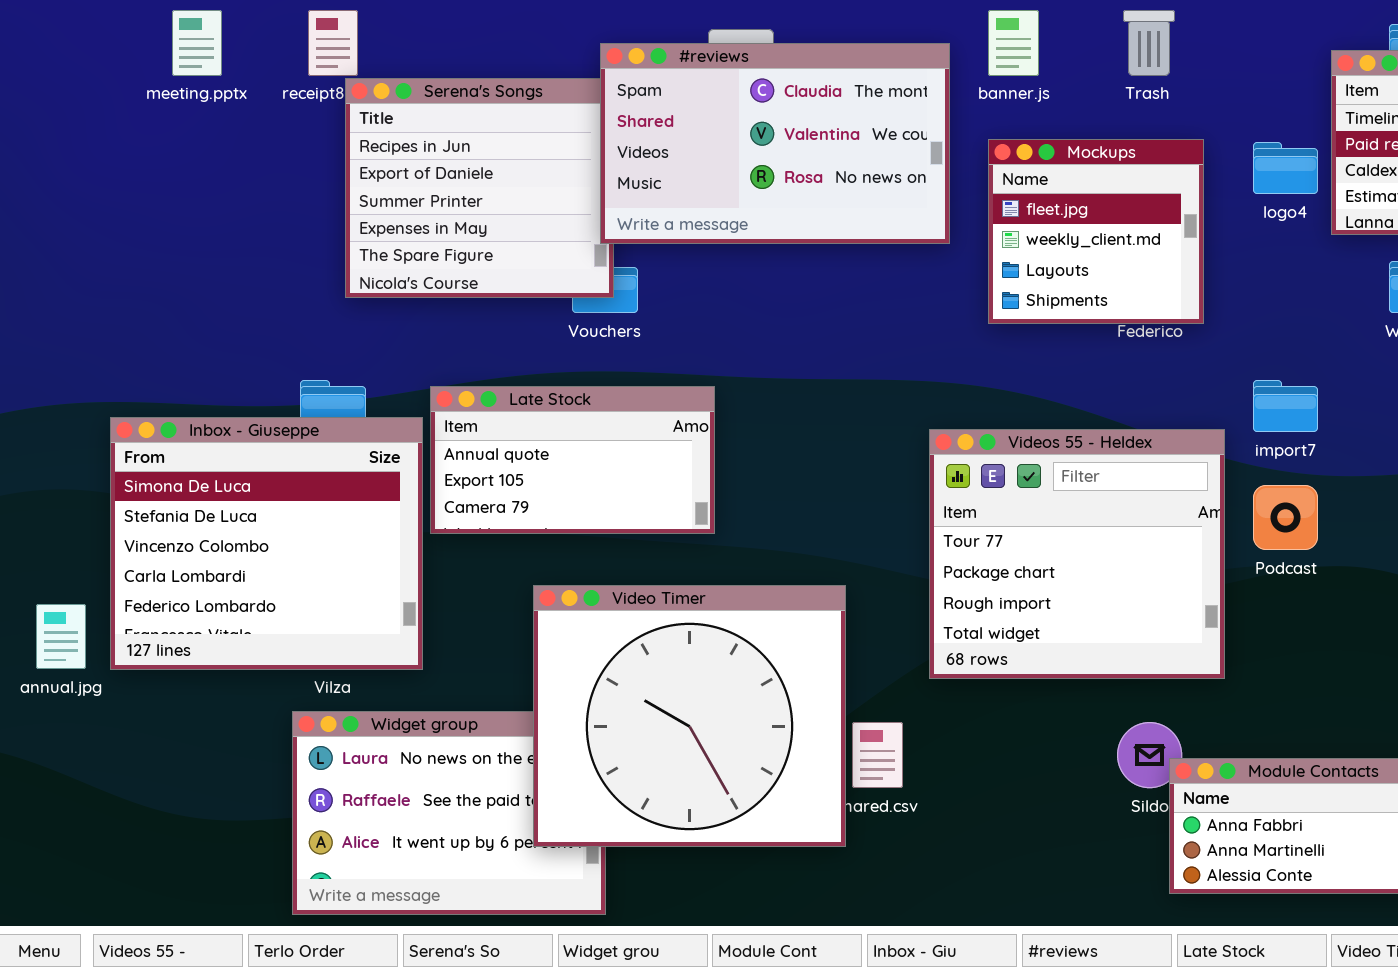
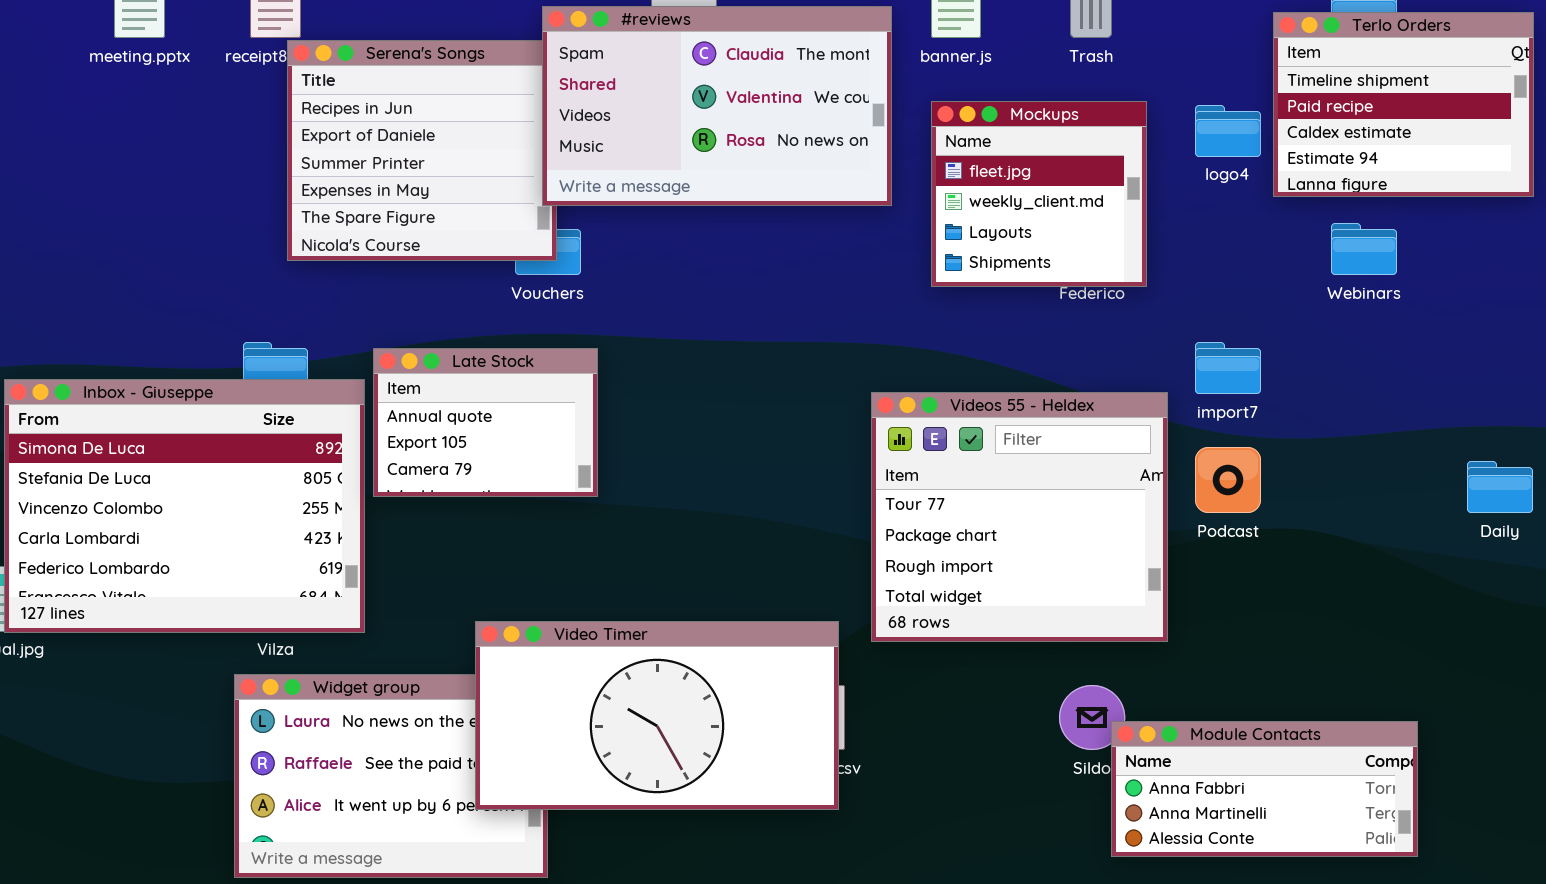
Late Stock: [430,386,715,534] -> [373,348,598,497], resized
Inbox - Giuseppe: [110,417,423,670] -> [4,379,365,633], resized
Video Timer: [533,585,846,847] -> [475,621,839,810], resized

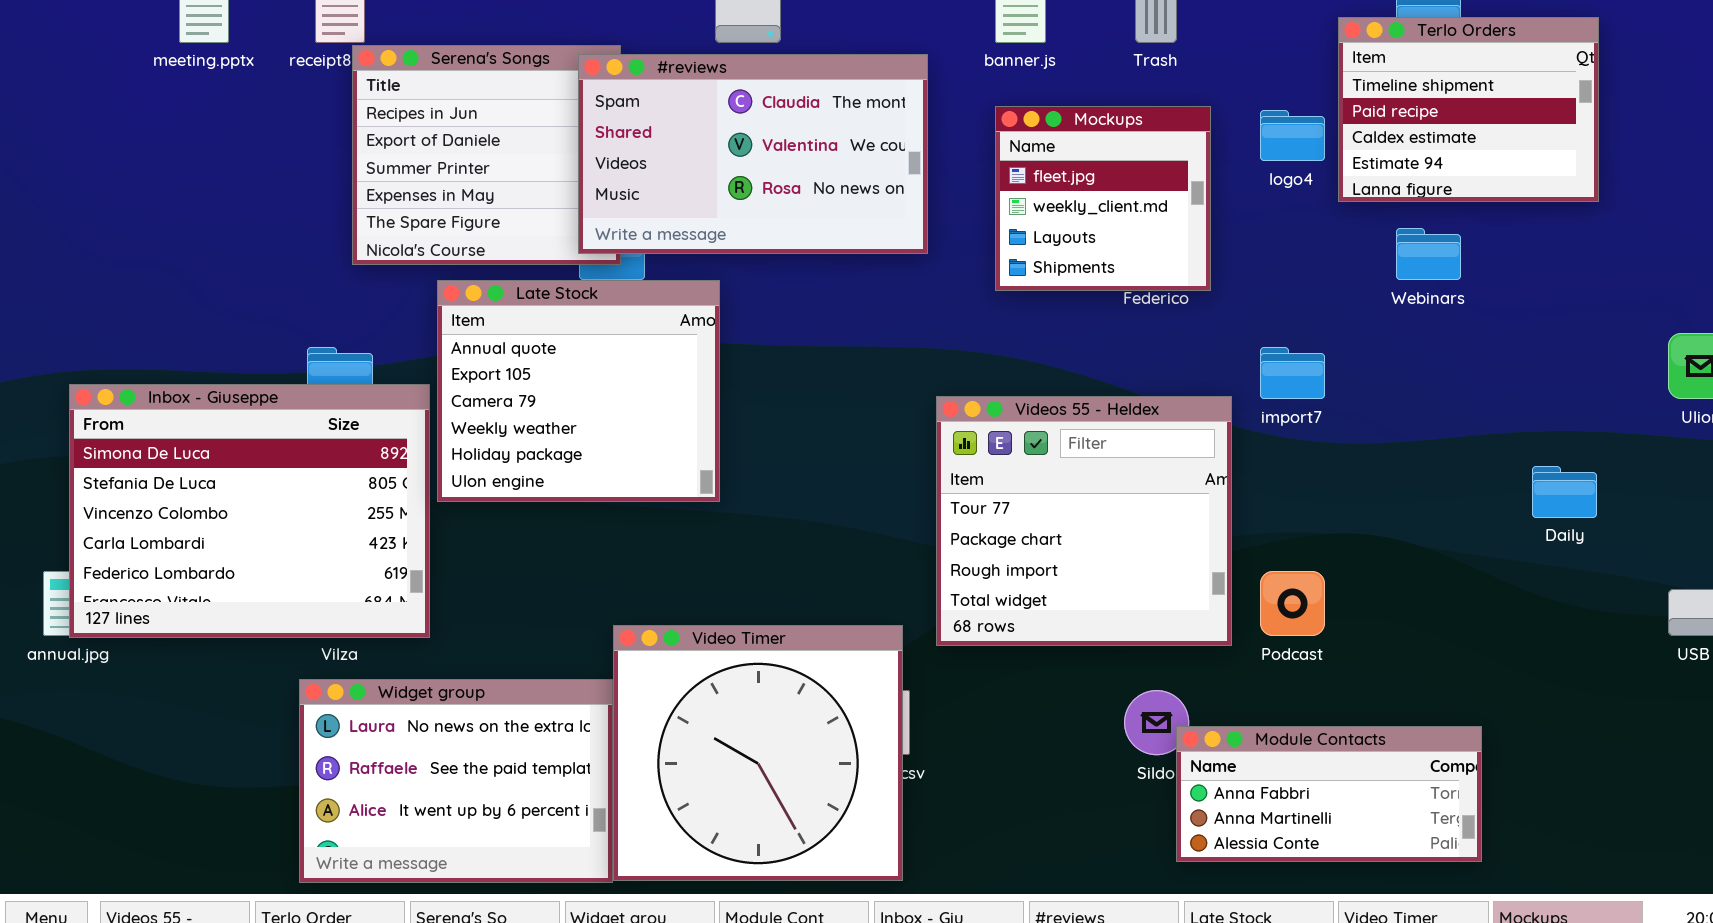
#reviews: [542,6,892,206] -> [578,54,928,254], moved
Late Stock: [373,348,598,497] -> [437,280,720,502], resized
Podcast: [1195,447,1261,513] -> [1260,571,1325,636], moved
Video Timer: [475,621,839,810] -> [613,625,903,881], resized

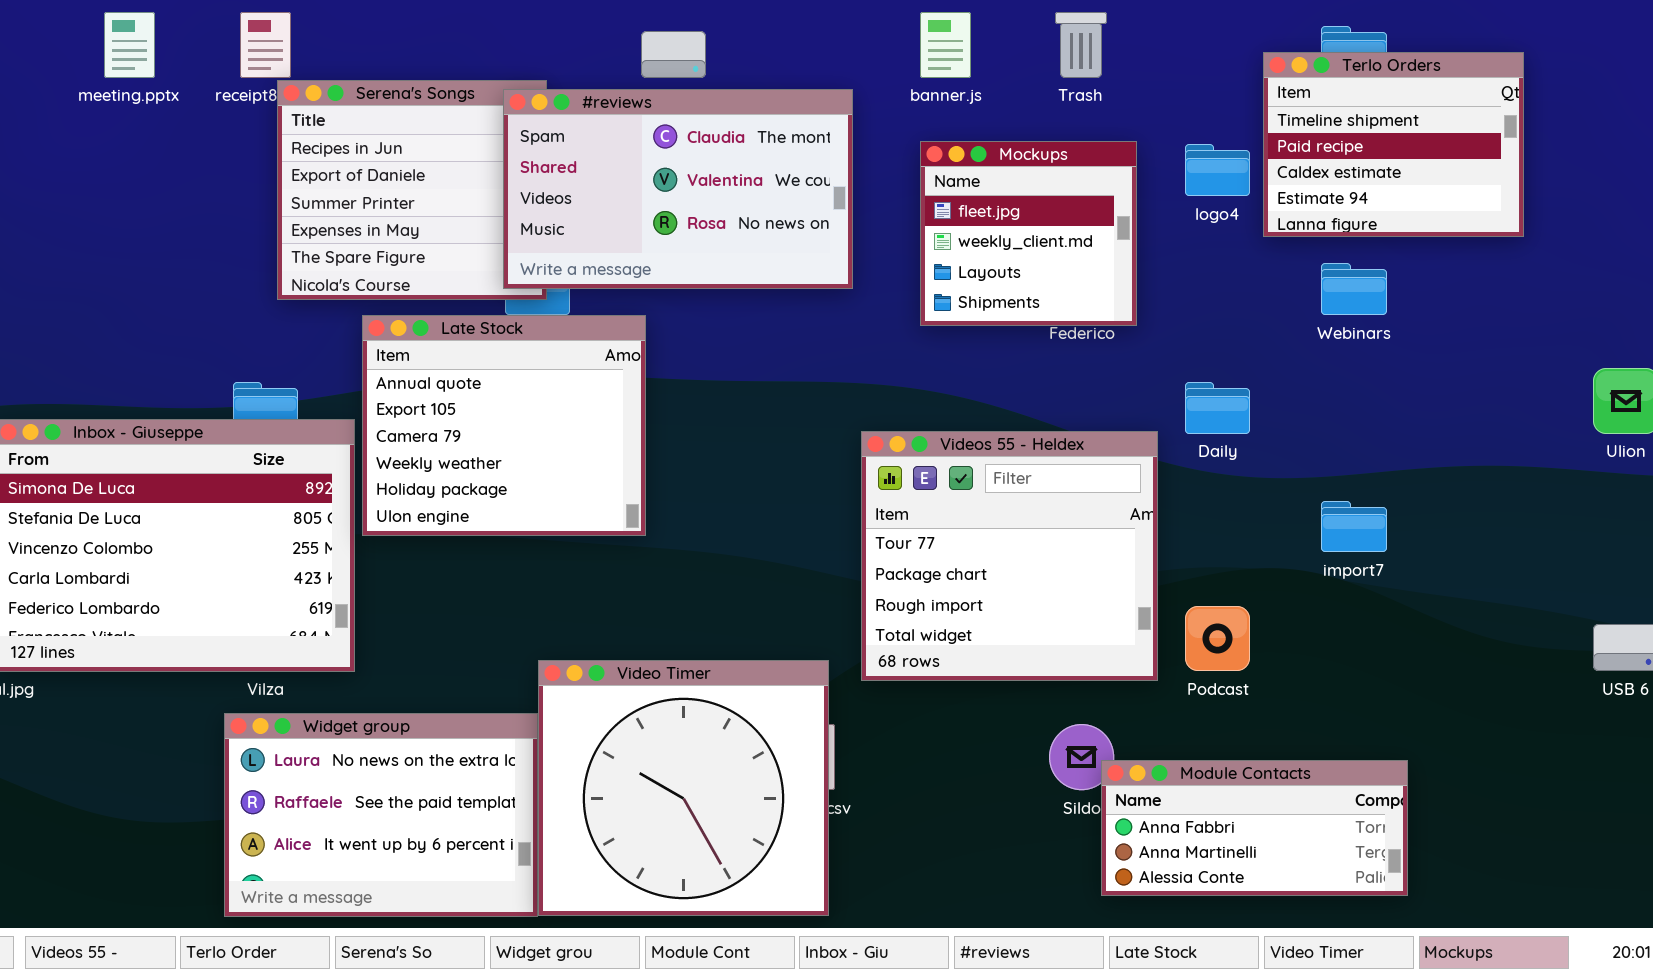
import7: [1260,347,1325,399] -> [1321,501,1387,552], moved
Daily: [1532,466,1597,518] -> [1185,382,1250,434], moved

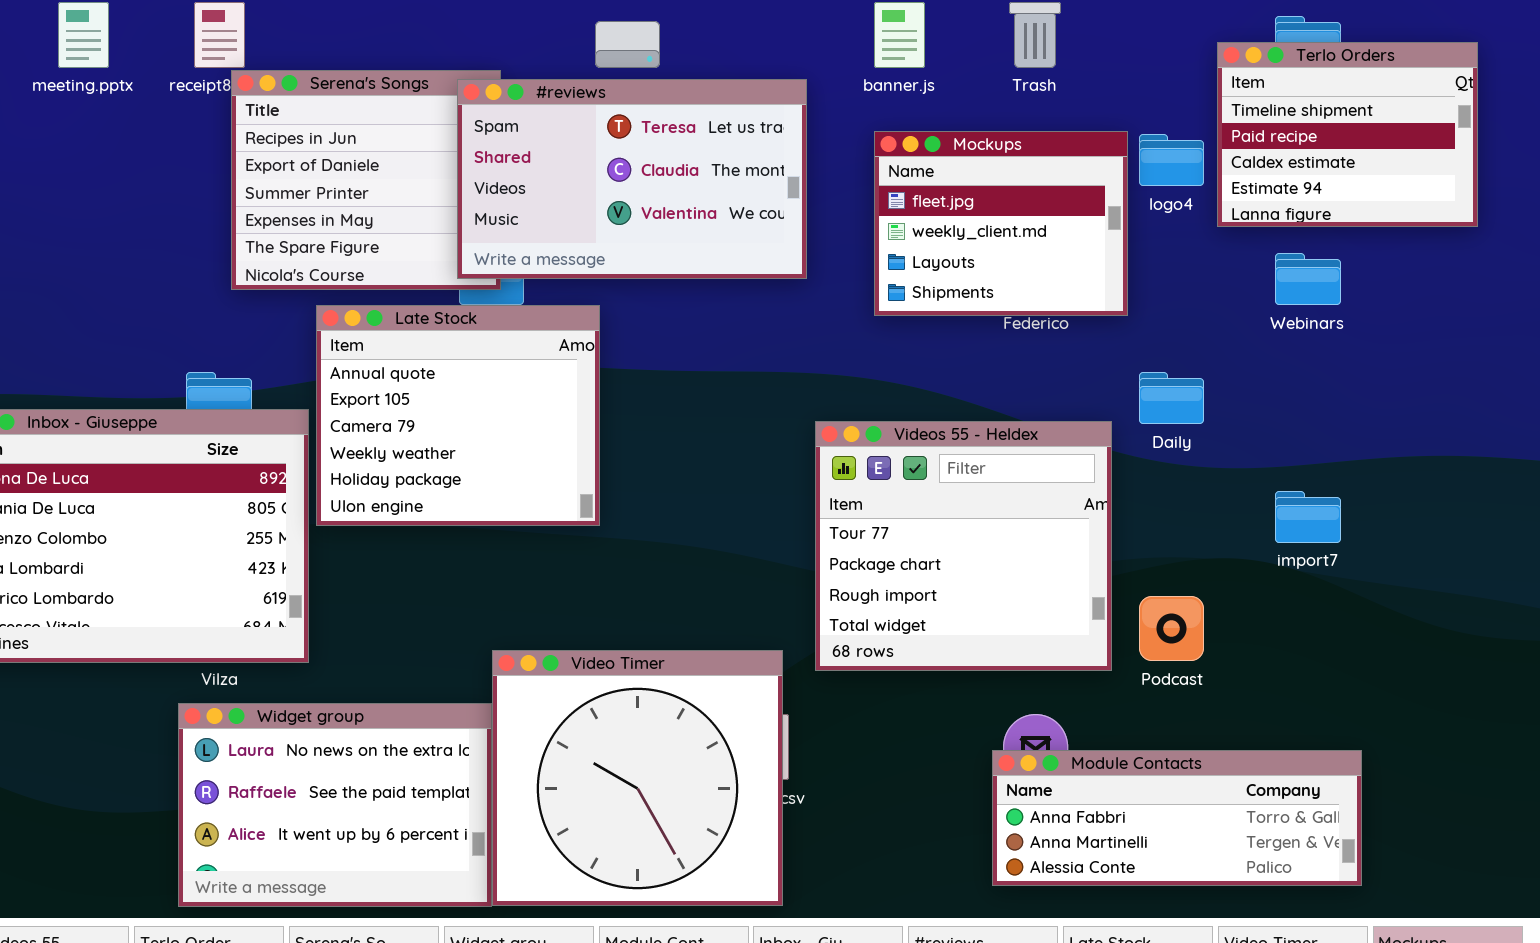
#reviews: [503,89,853,289] -> [457,79,807,279], scrolled up 1 row
Mockups: [920,141,1137,326] -> [874,131,1128,316], resized
Module Contacts: [1101,760,1408,896] -> [992,750,1362,886], resized

